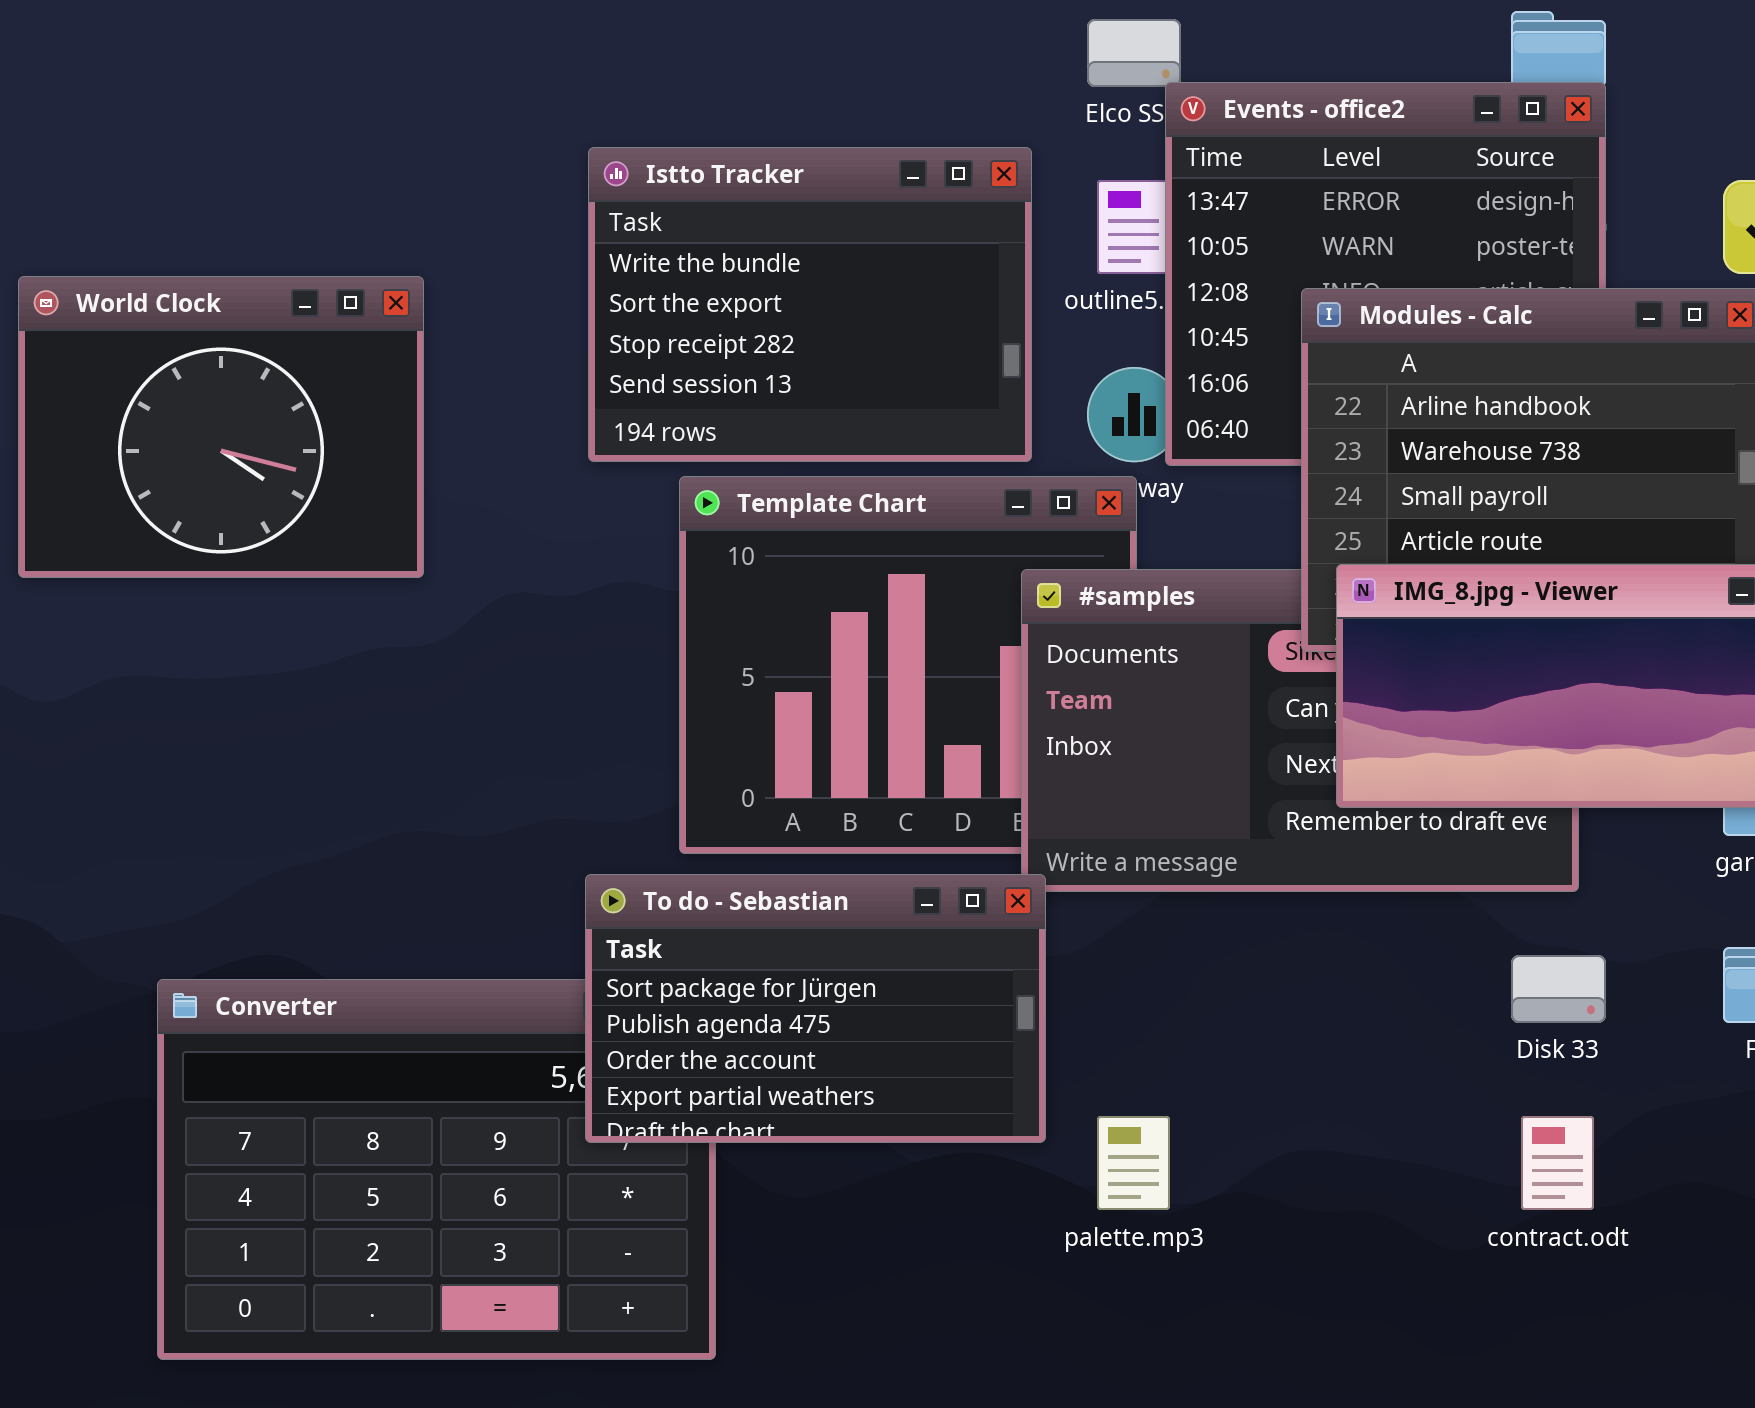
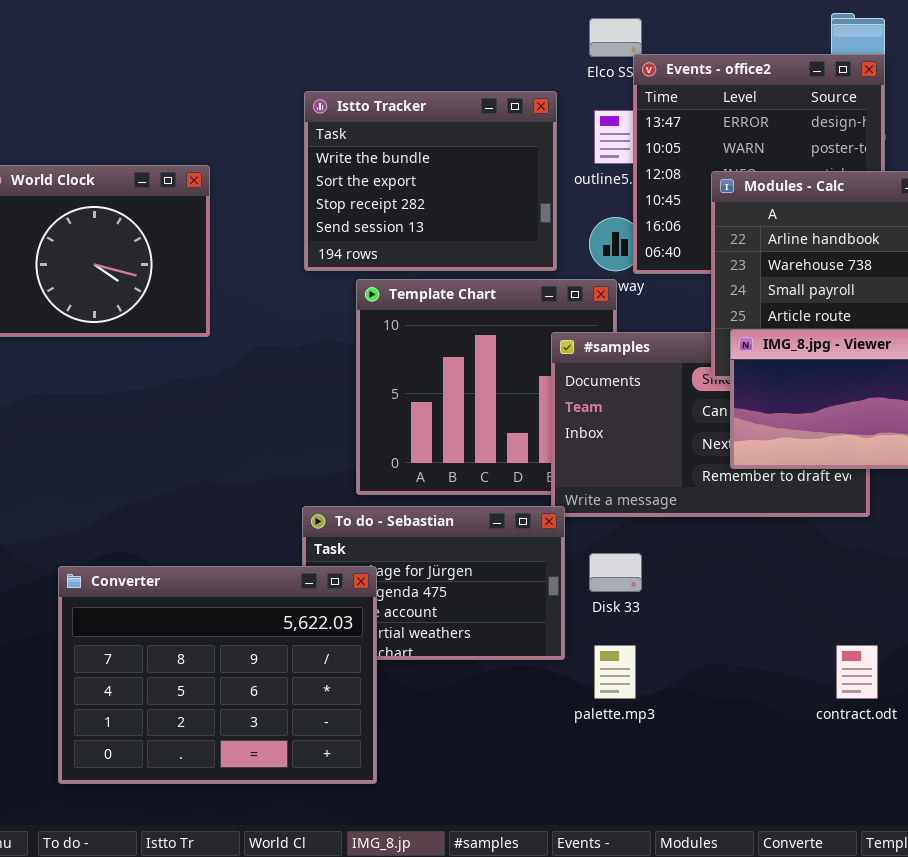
Disk 33: [1511,955,1606,1023] -> [589,553,642,592], moved
Converter: [157,979,716,1360] -> [58,566,377,784], raised

